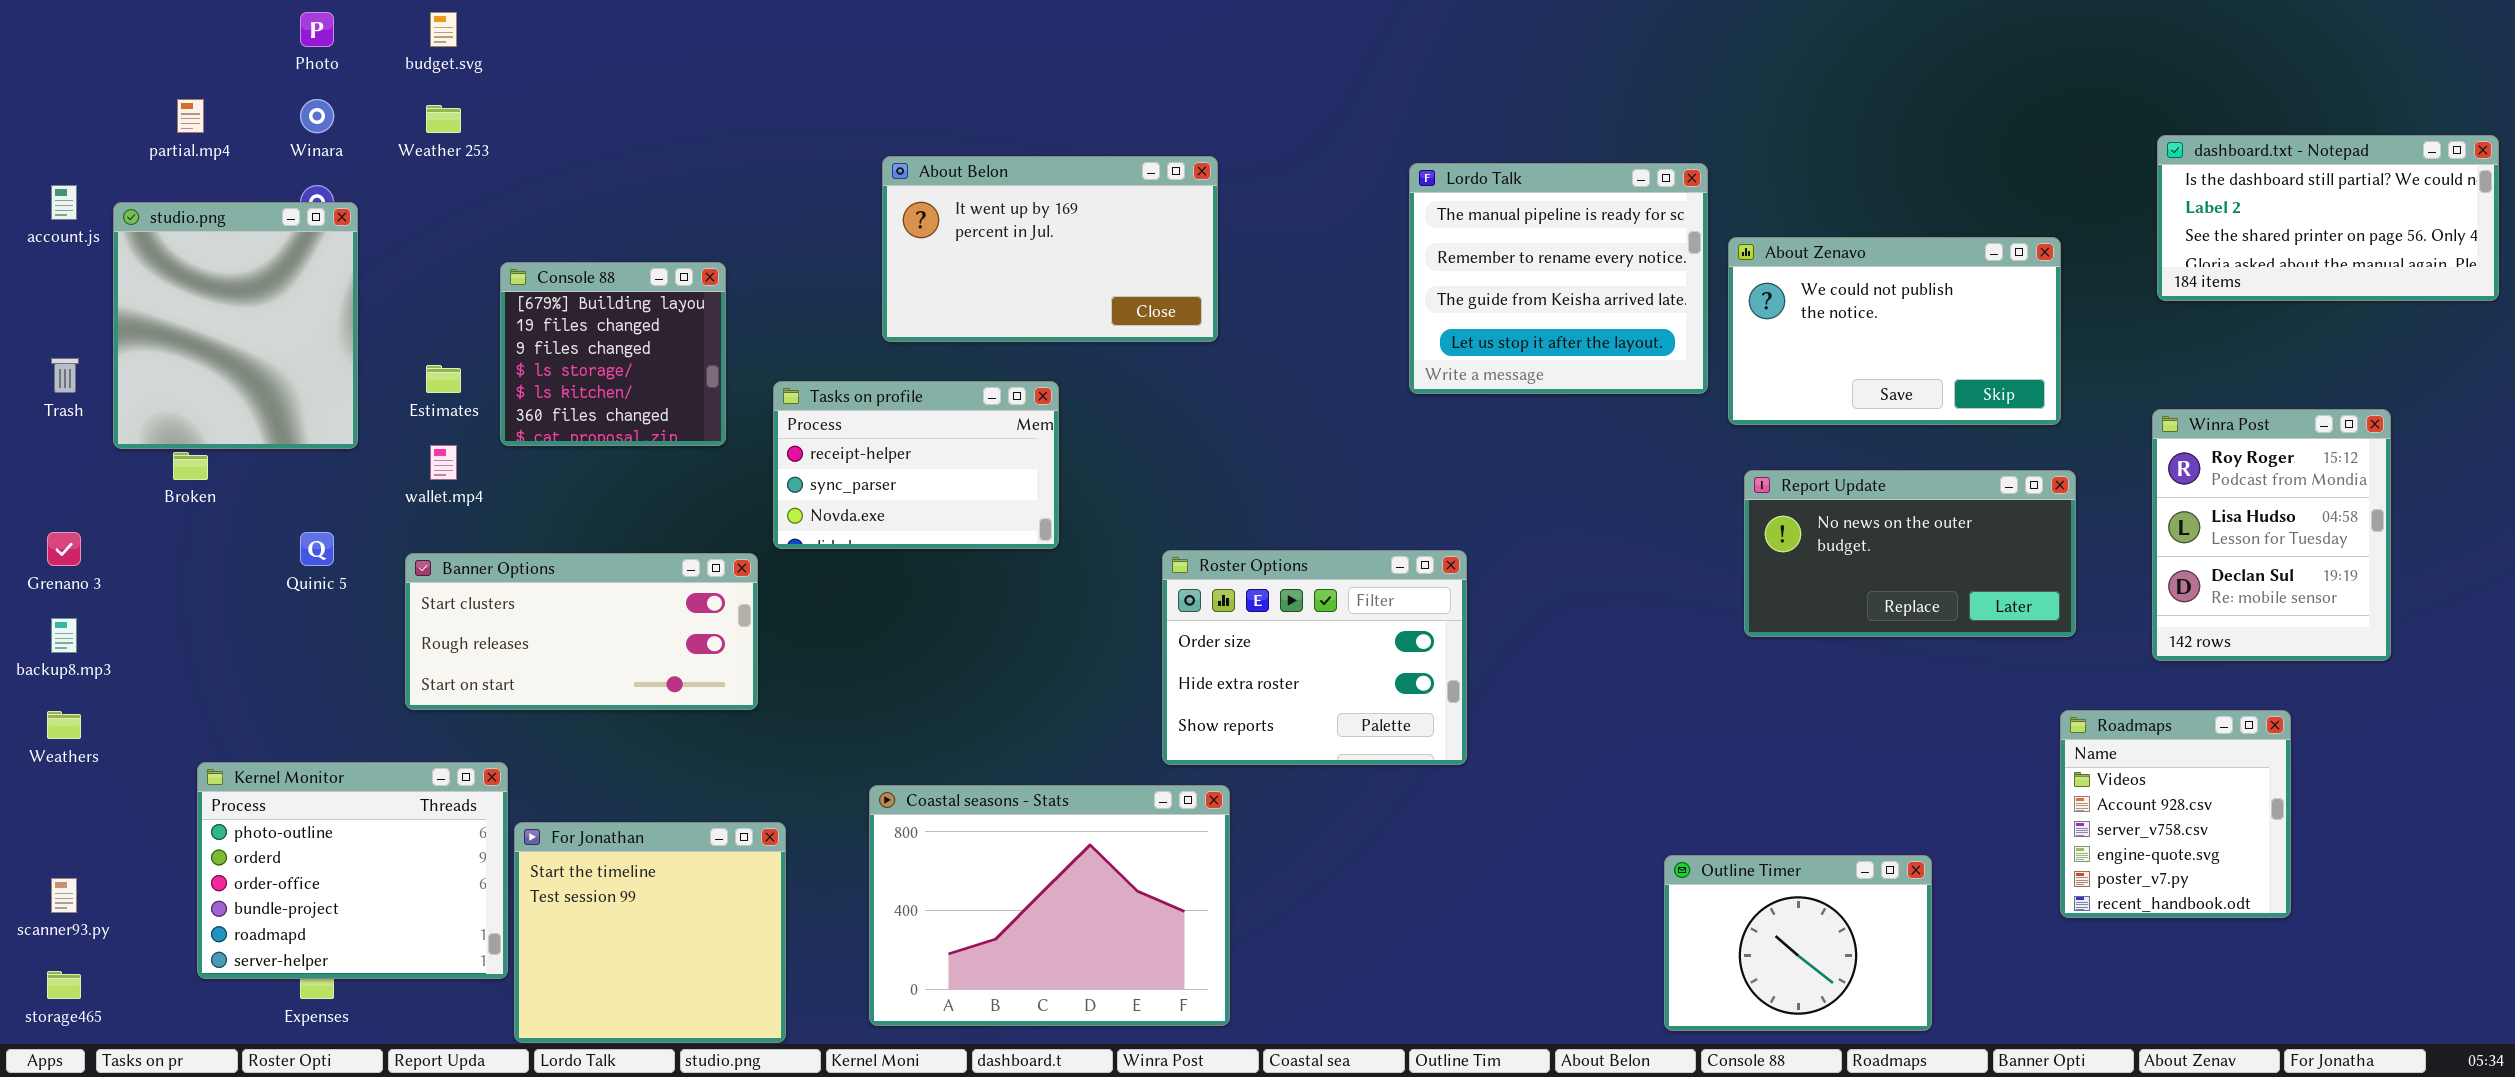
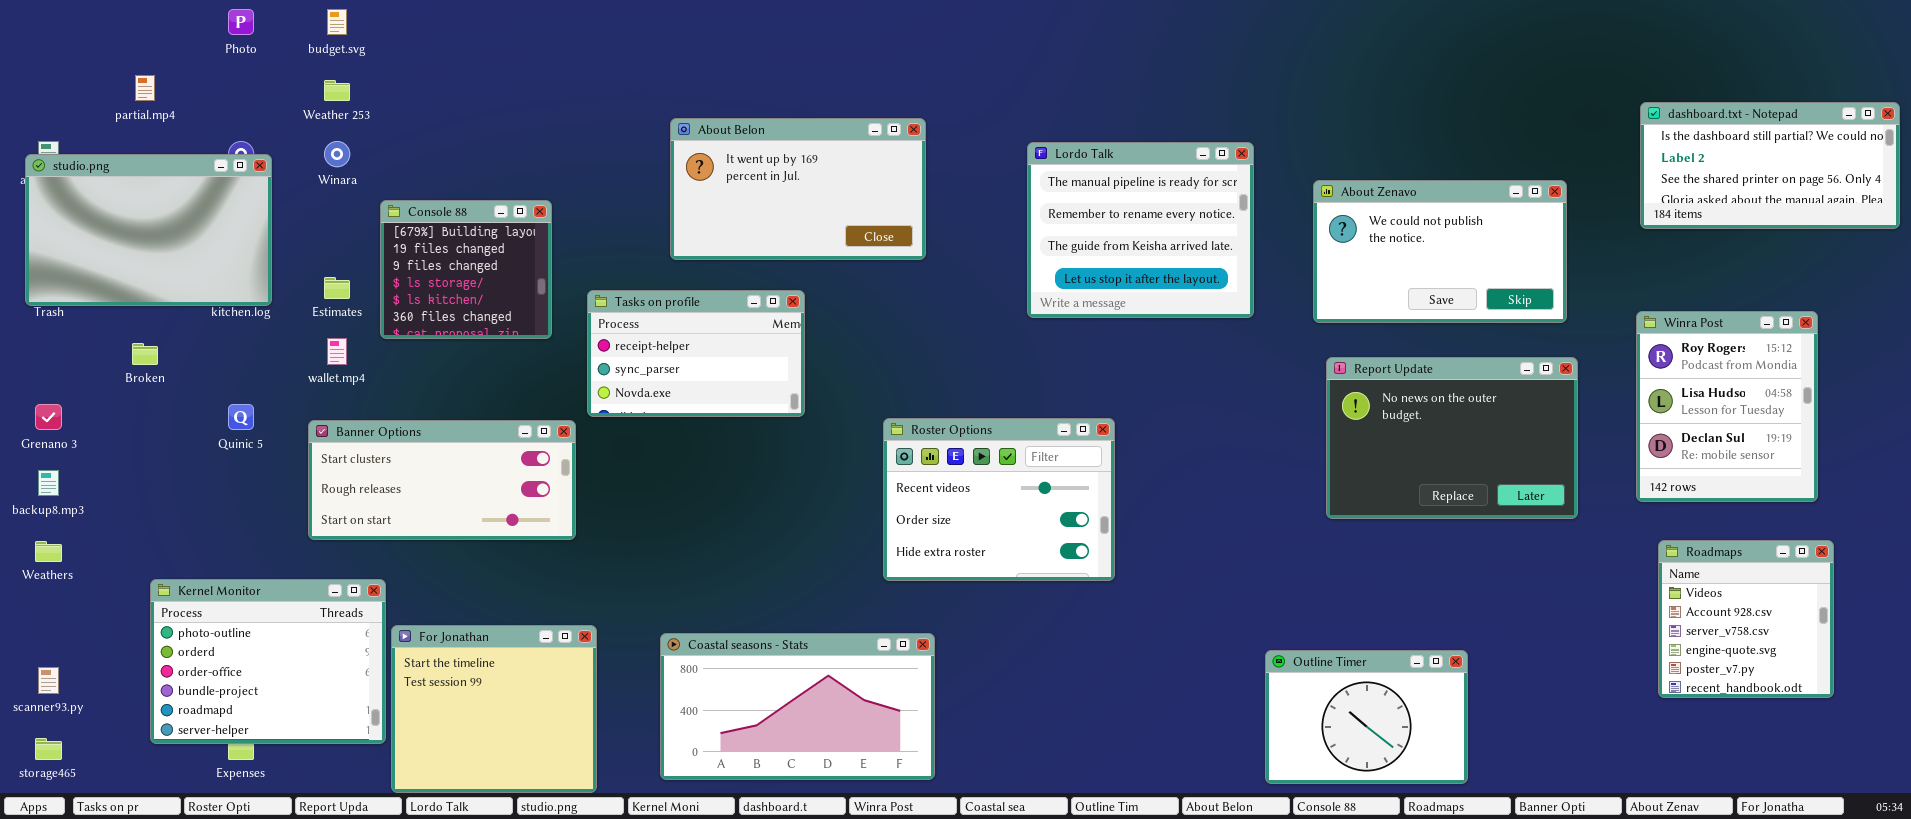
Winara: [300,99,334,133] -> [324,141,350,167], moved
Lordo Talk: [1409,163,1708,394] -> [1027,142,1254,318], moved
studio.png: [113,202,358,449] -> [25,154,272,306], resized
Report Update: [1744,470,2076,637] -> [1326,357,1578,519], resized
Roster Options: [1162,550,1467,765] -> [883,418,1115,581], scrolled up 1 row
Roadmaps: [2060,710,2291,918] -> [1658,540,1834,698], moved
Coastal seasons - Stats: [869,785,1230,1026] -> [660,633,935,780], resized

